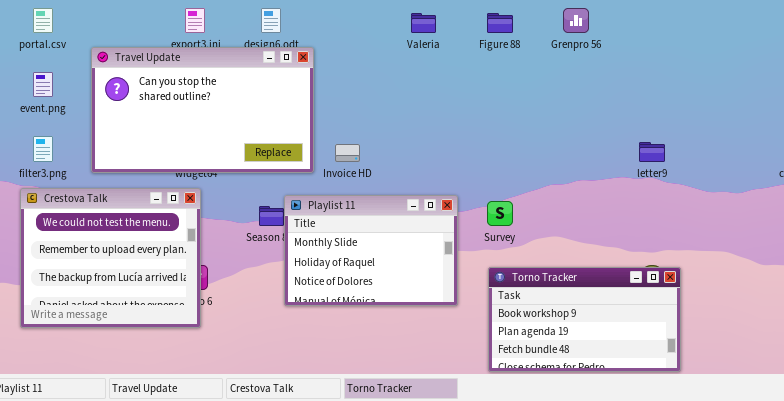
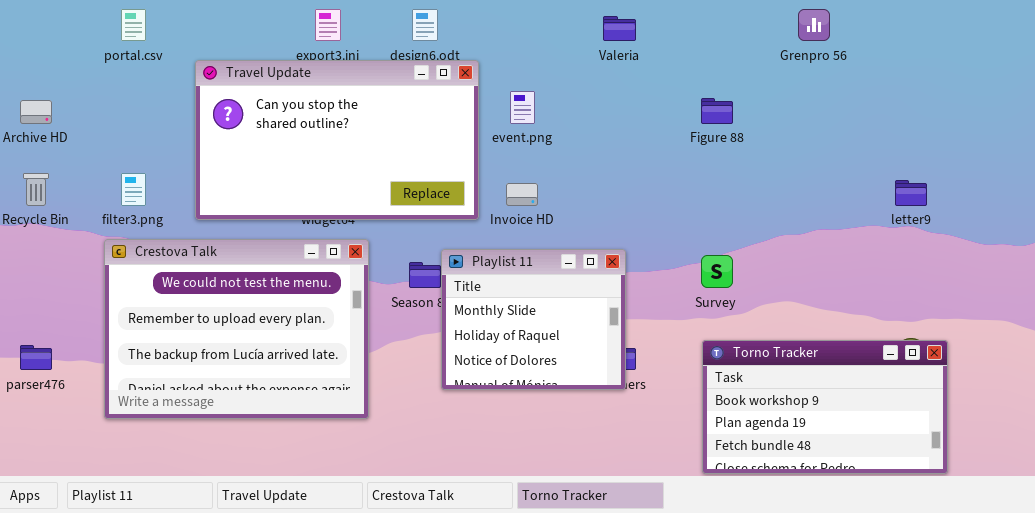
Figure 88: [487,13,513,33] -> [701,98,733,124], moved
event.png: [33,72,53,97] -> [510,91,535,124], moved
Crestova Talk: [20,188,201,328] -> [104,239,369,419], resized
Playlist 11: [284,195,458,306] -> [441,249,626,390], resized

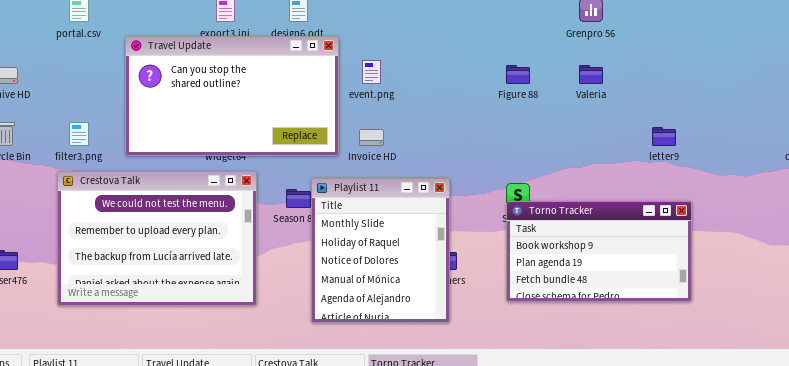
Valeria: [603,16,636,41] -> [579,65,603,84], moved
Playlist 11: [441,249,626,390] -> [311,178,450,323], resized
Torno Tracker: [702,340,948,474] -> [506,201,692,302], moved

